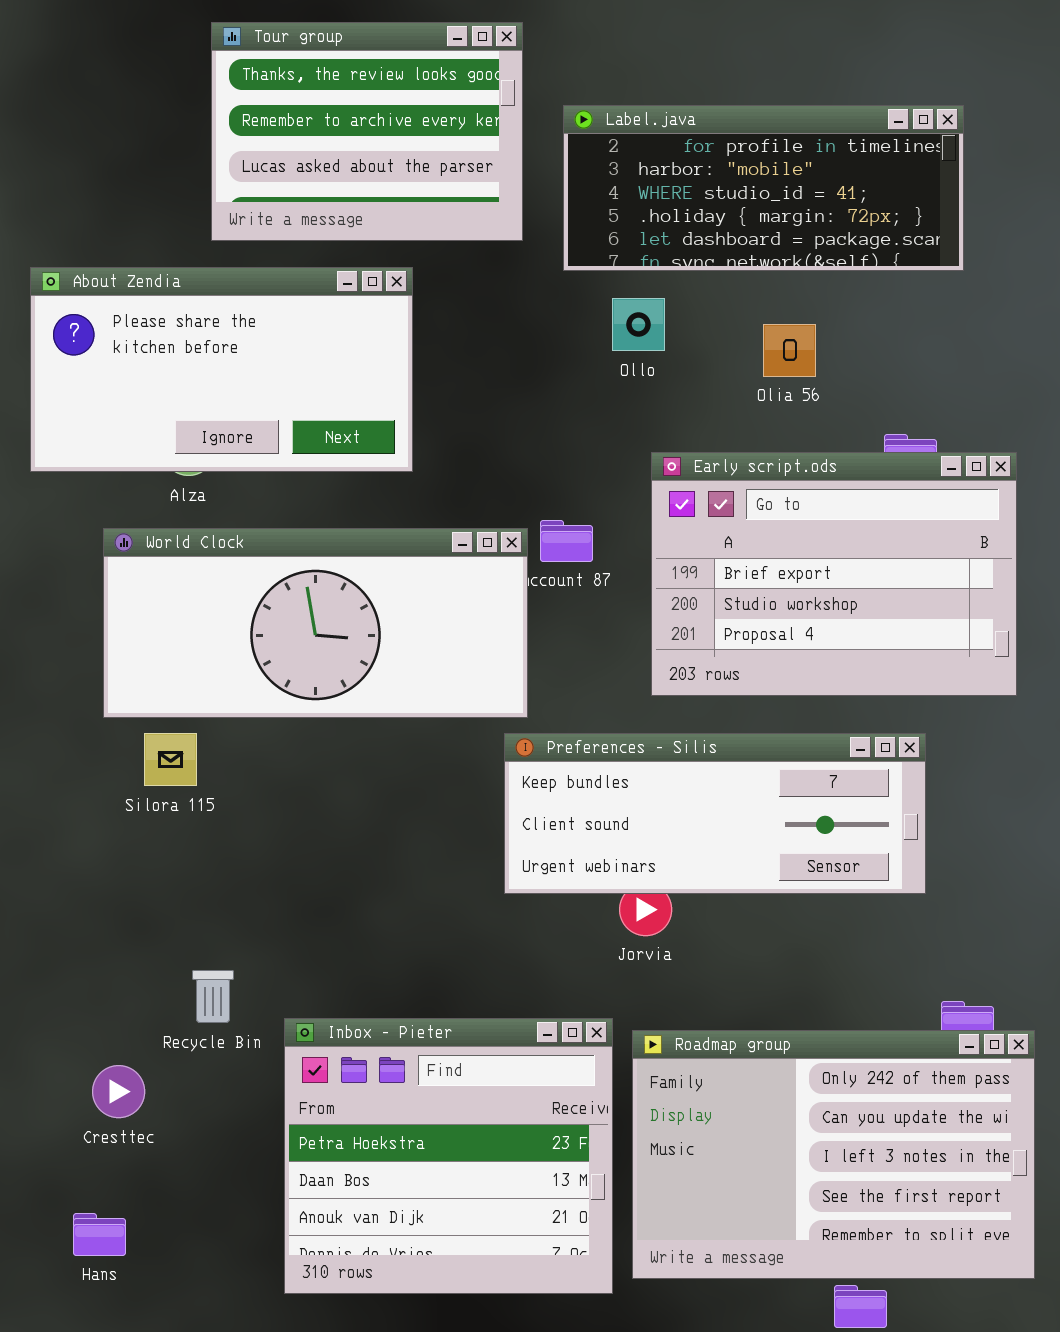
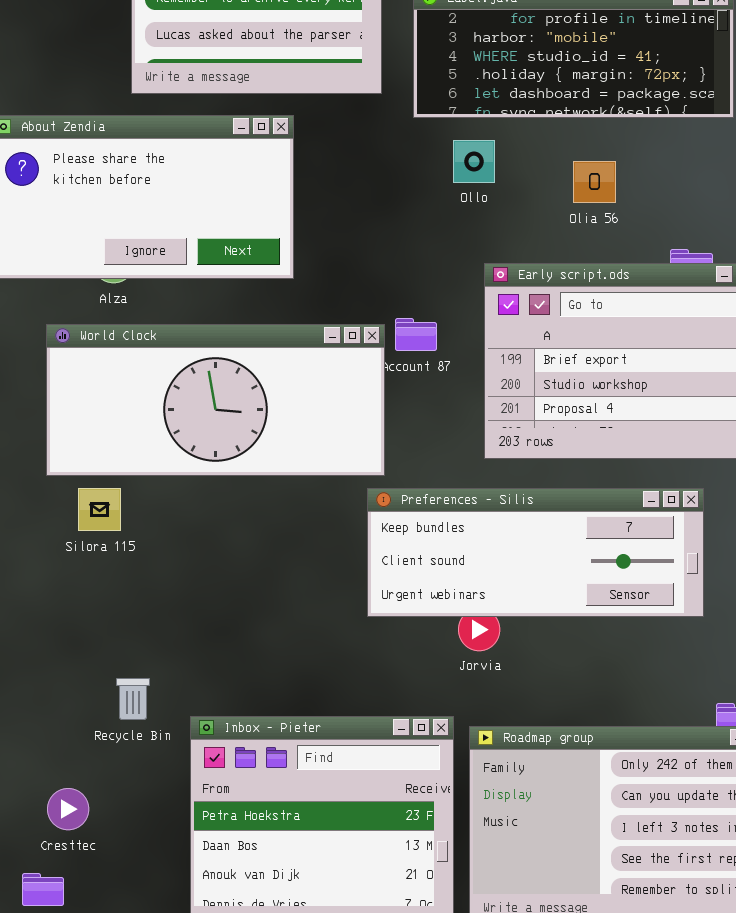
Cresttec: [92,1065,145,1118] -> [47,788,89,830], moved

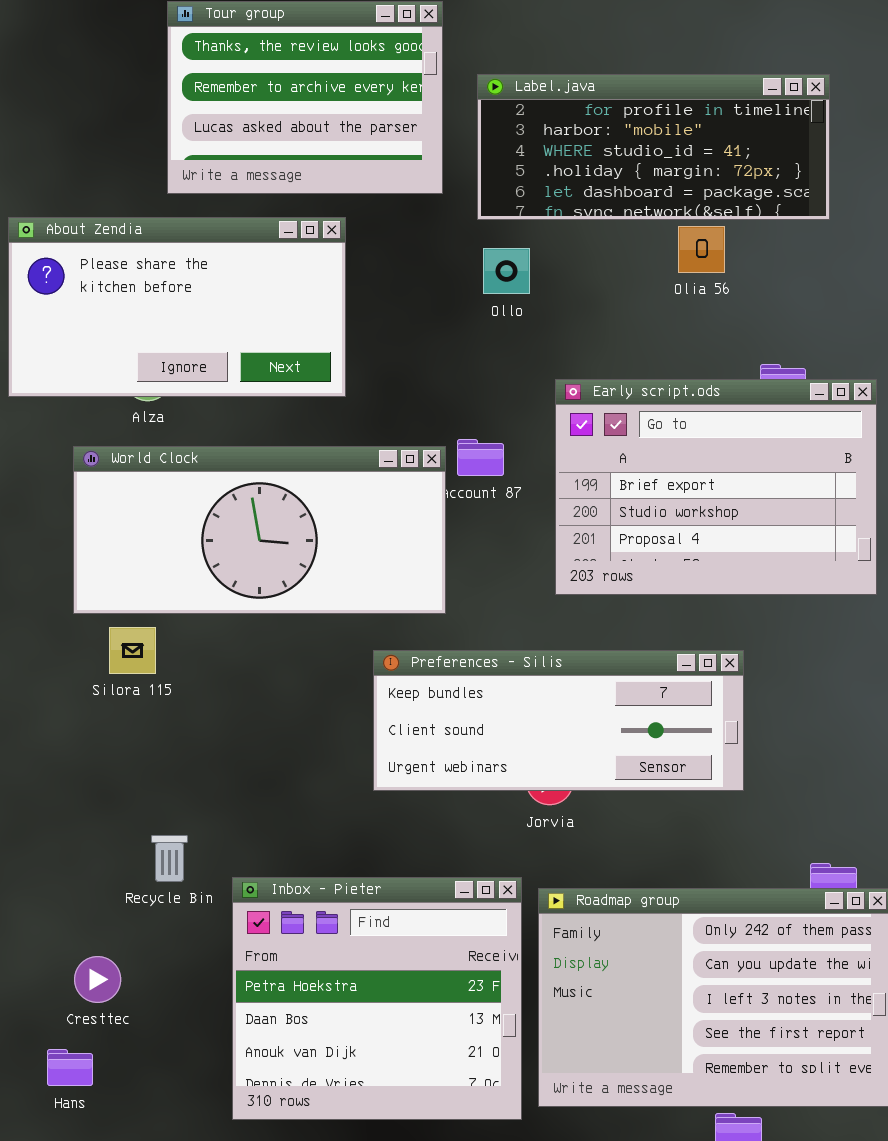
Ollo: [453,140,495,183] -> [483,248,530,294], moved
Olia 56: [573,161,616,203] -> [678,226,725,273], moved
Preferences - Silis: [367,488,704,617] -> [373,650,744,791], moved

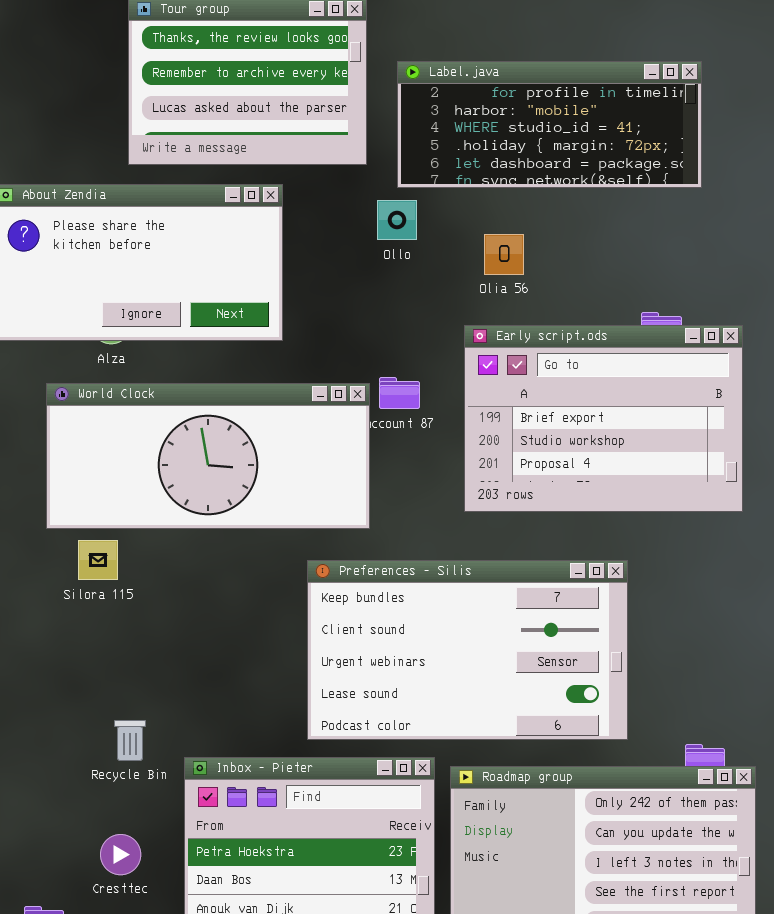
Olia 56: [678,226,725,273] -> [484,234,524,275], moved
Ollo: [483,248,530,294] -> [377,200,417,240], moved
Preferences - Silis: [373,650,744,791] -> [307,560,628,740], resized
Cresttec: [74,956,121,1003] -> [100,834,141,875], moved

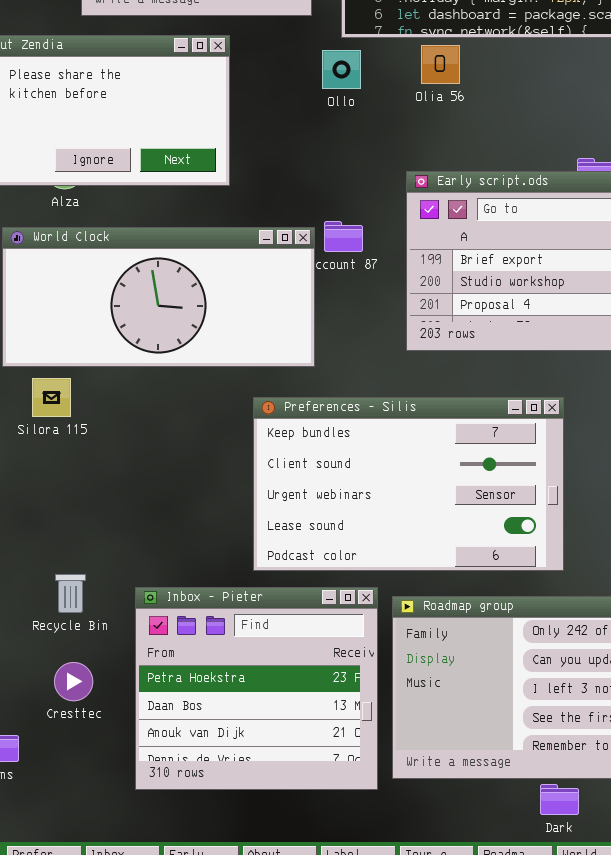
Olia 56: [484,234,524,275] -> [421,45,460,84], moved
Recycle Bin: [114,720,146,761] -> [55,574,86,613], moved

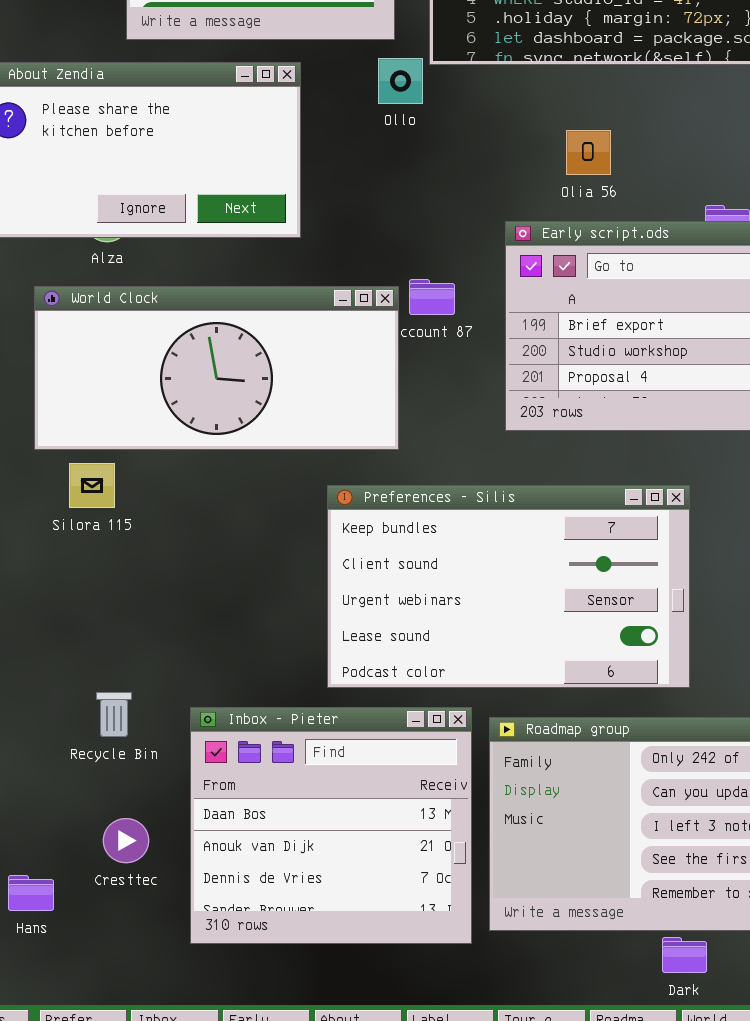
Olia 56: [421,45,460,84] -> [566,130,611,175], moved
Ollo: [322,50,361,89] -> [378,58,423,104], moved
Inbox - Pieter: [135,587,378,790] -> [190,707,472,944], scrolled down 1 row
Cresttec: [54,662,93,701] -> [103,818,149,863], moved

